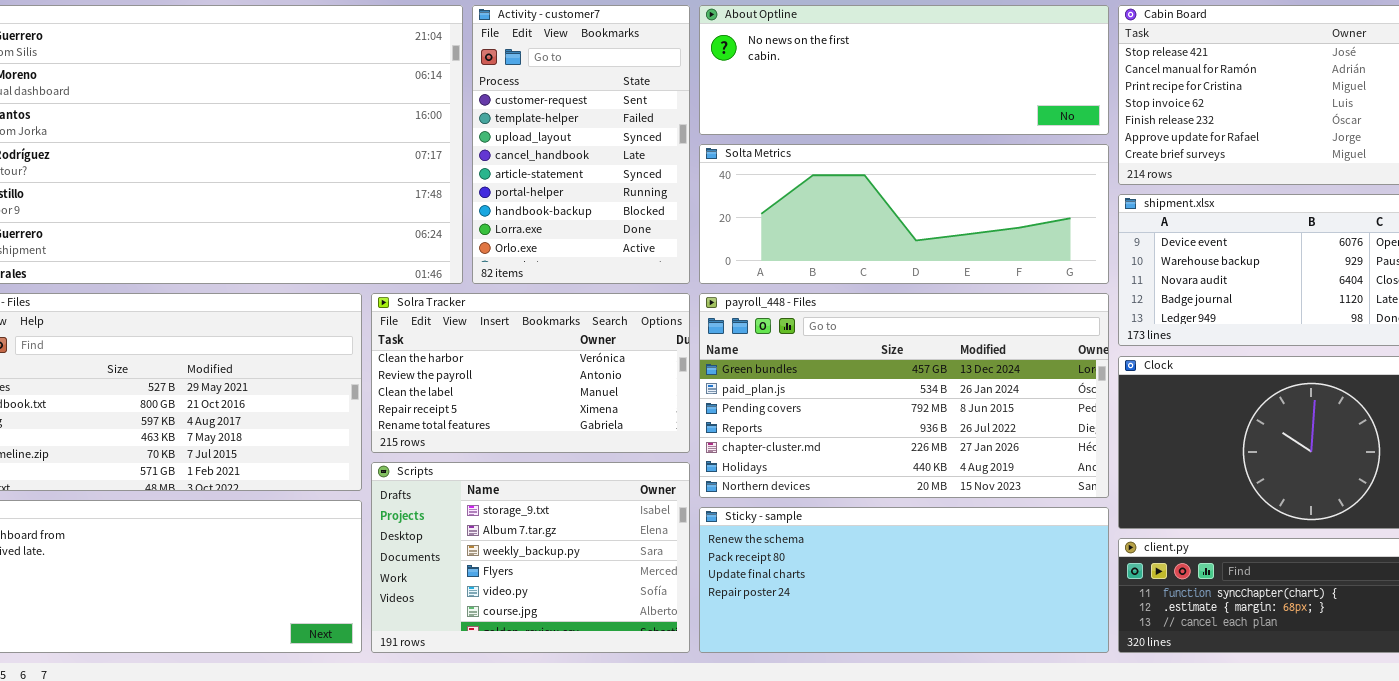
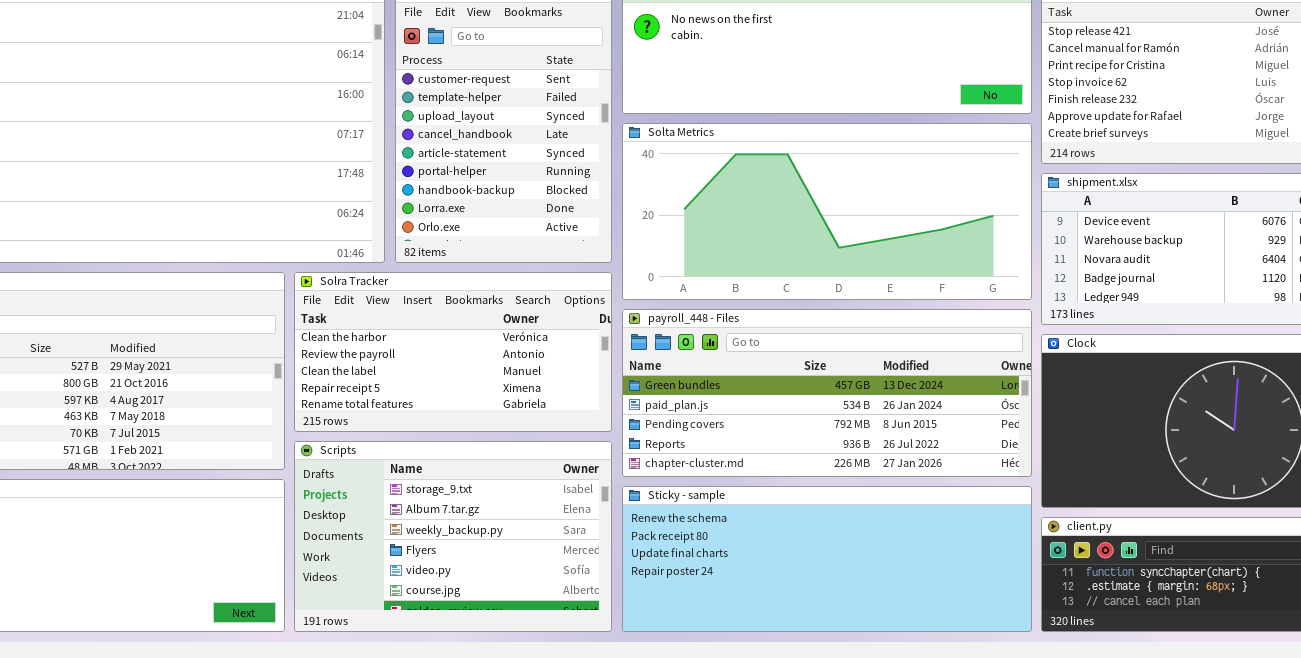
Solta Metrics: [699,144,1109,284] -> [622,123,1032,300], resized
payroll_448 - Files: [699,293,1109,498] -> [622,309,1032,477], resized

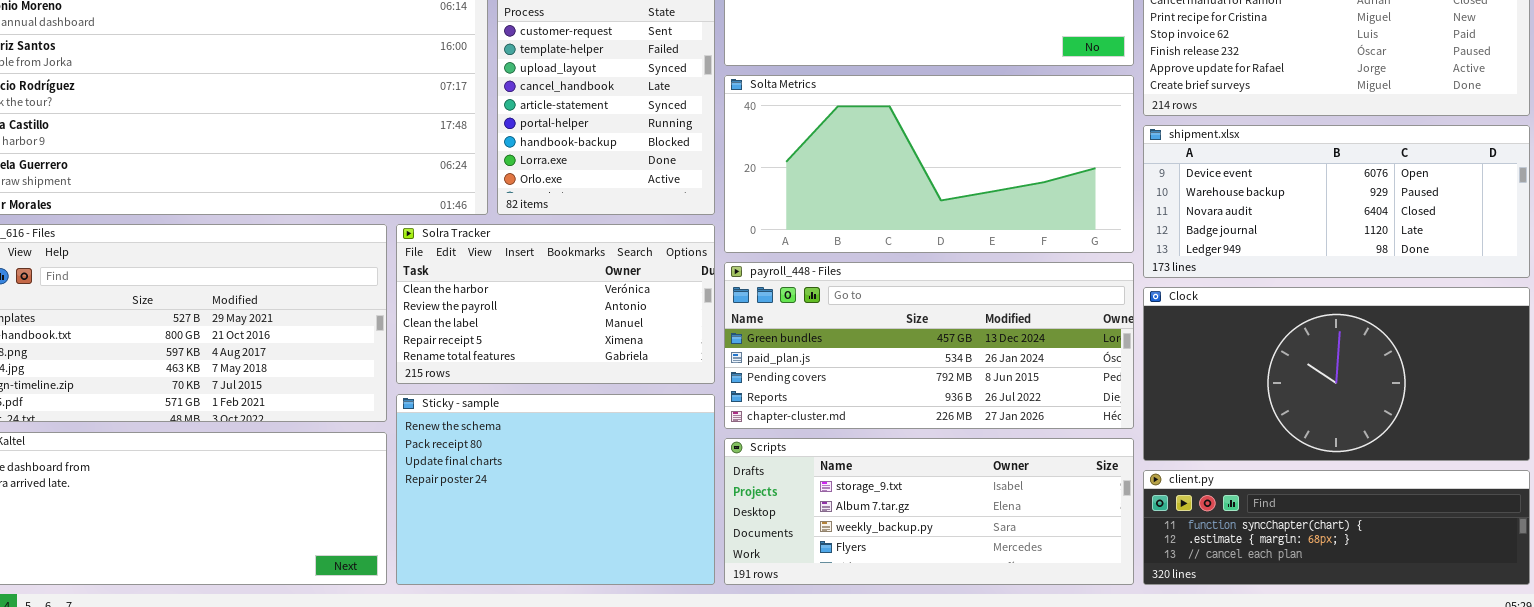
Scripts: [294,441,612,632] -> [724,438,1134,585], moved, resized
Sticky - sample: [622,486,1032,632] -> [396,394,715,585], moved, resized

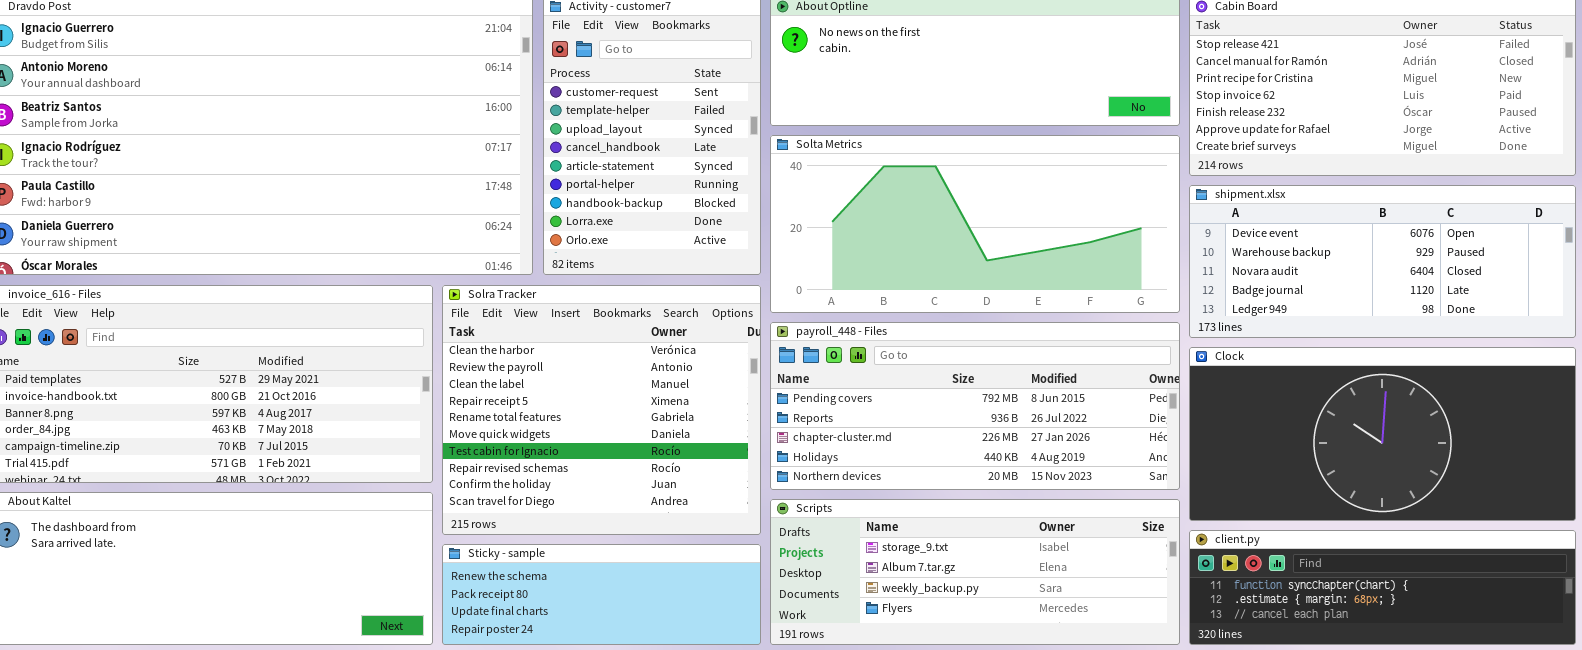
Solra Tracker: [396,224,715,384] -> [442,285,761,535], resized
payroll_448 - Files: [724,262,1134,429] -> [770,322,1180,490], scrolled down 2 rows
Sticky - sample: [396,394,715,585] -> [442,544,761,645], resized

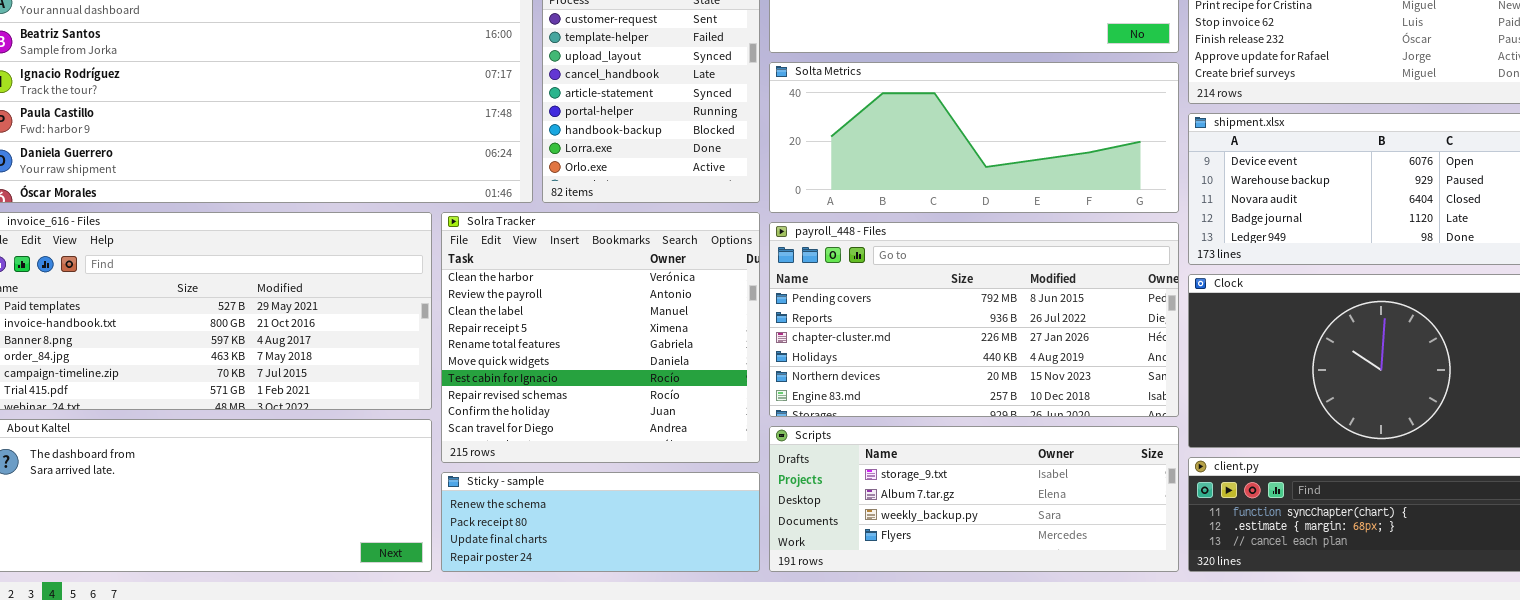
Solta Metrics: [770,135,1180,313] -> [769,62,1179,213], resized
payroll_448 - Files: [770,322,1180,490] -> [769,222,1179,417], resized

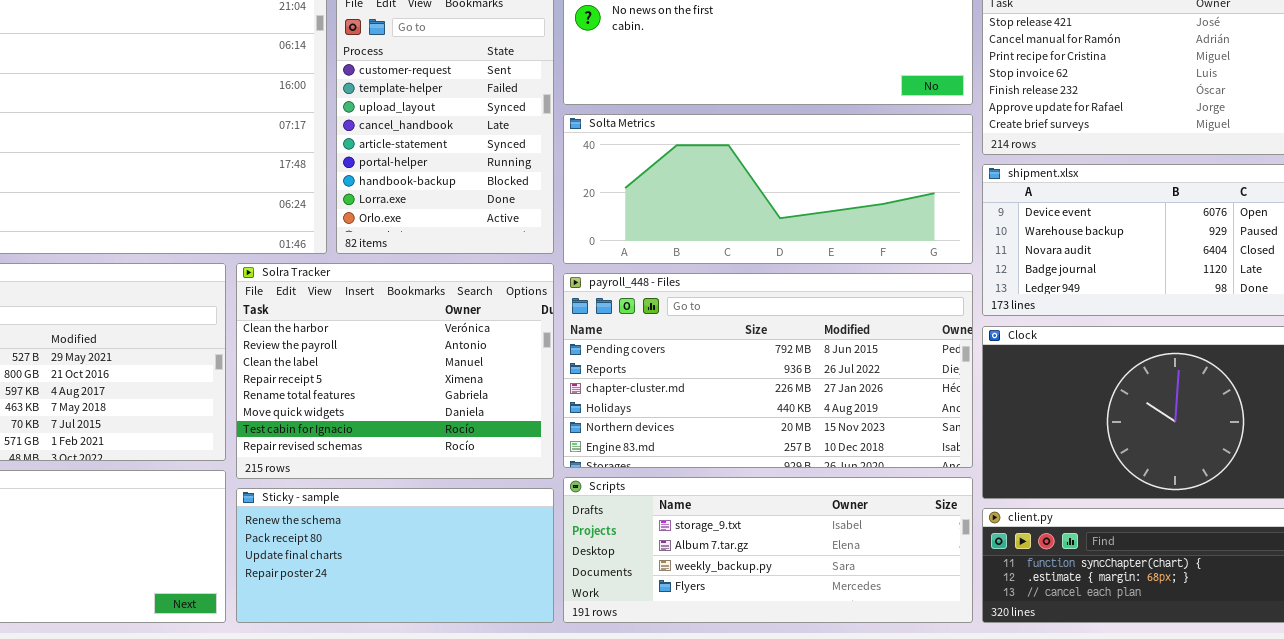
Solra Tracker: [441,212,760,463] -> [236,263,554,479], resized
Sticky - sample: [441,472,760,572] -> [236,488,554,623], resized

